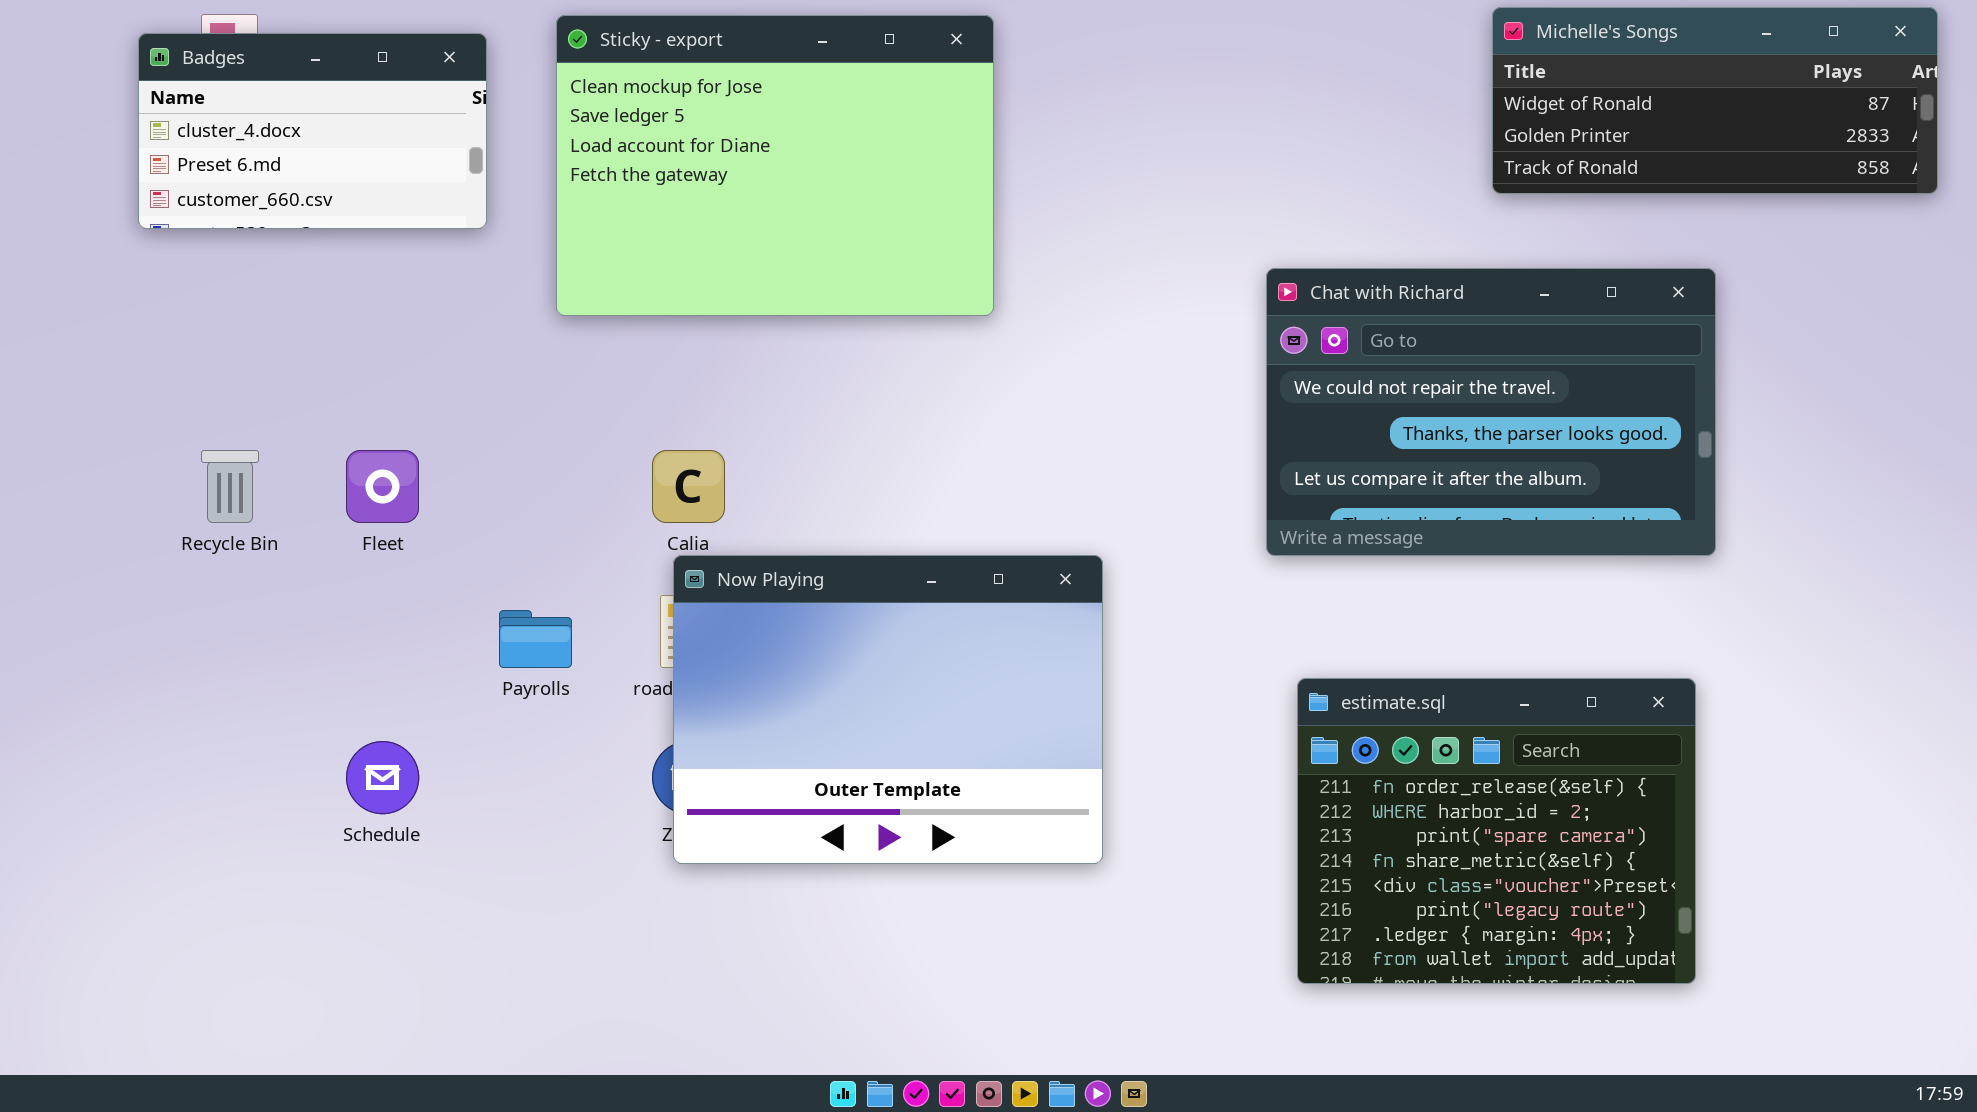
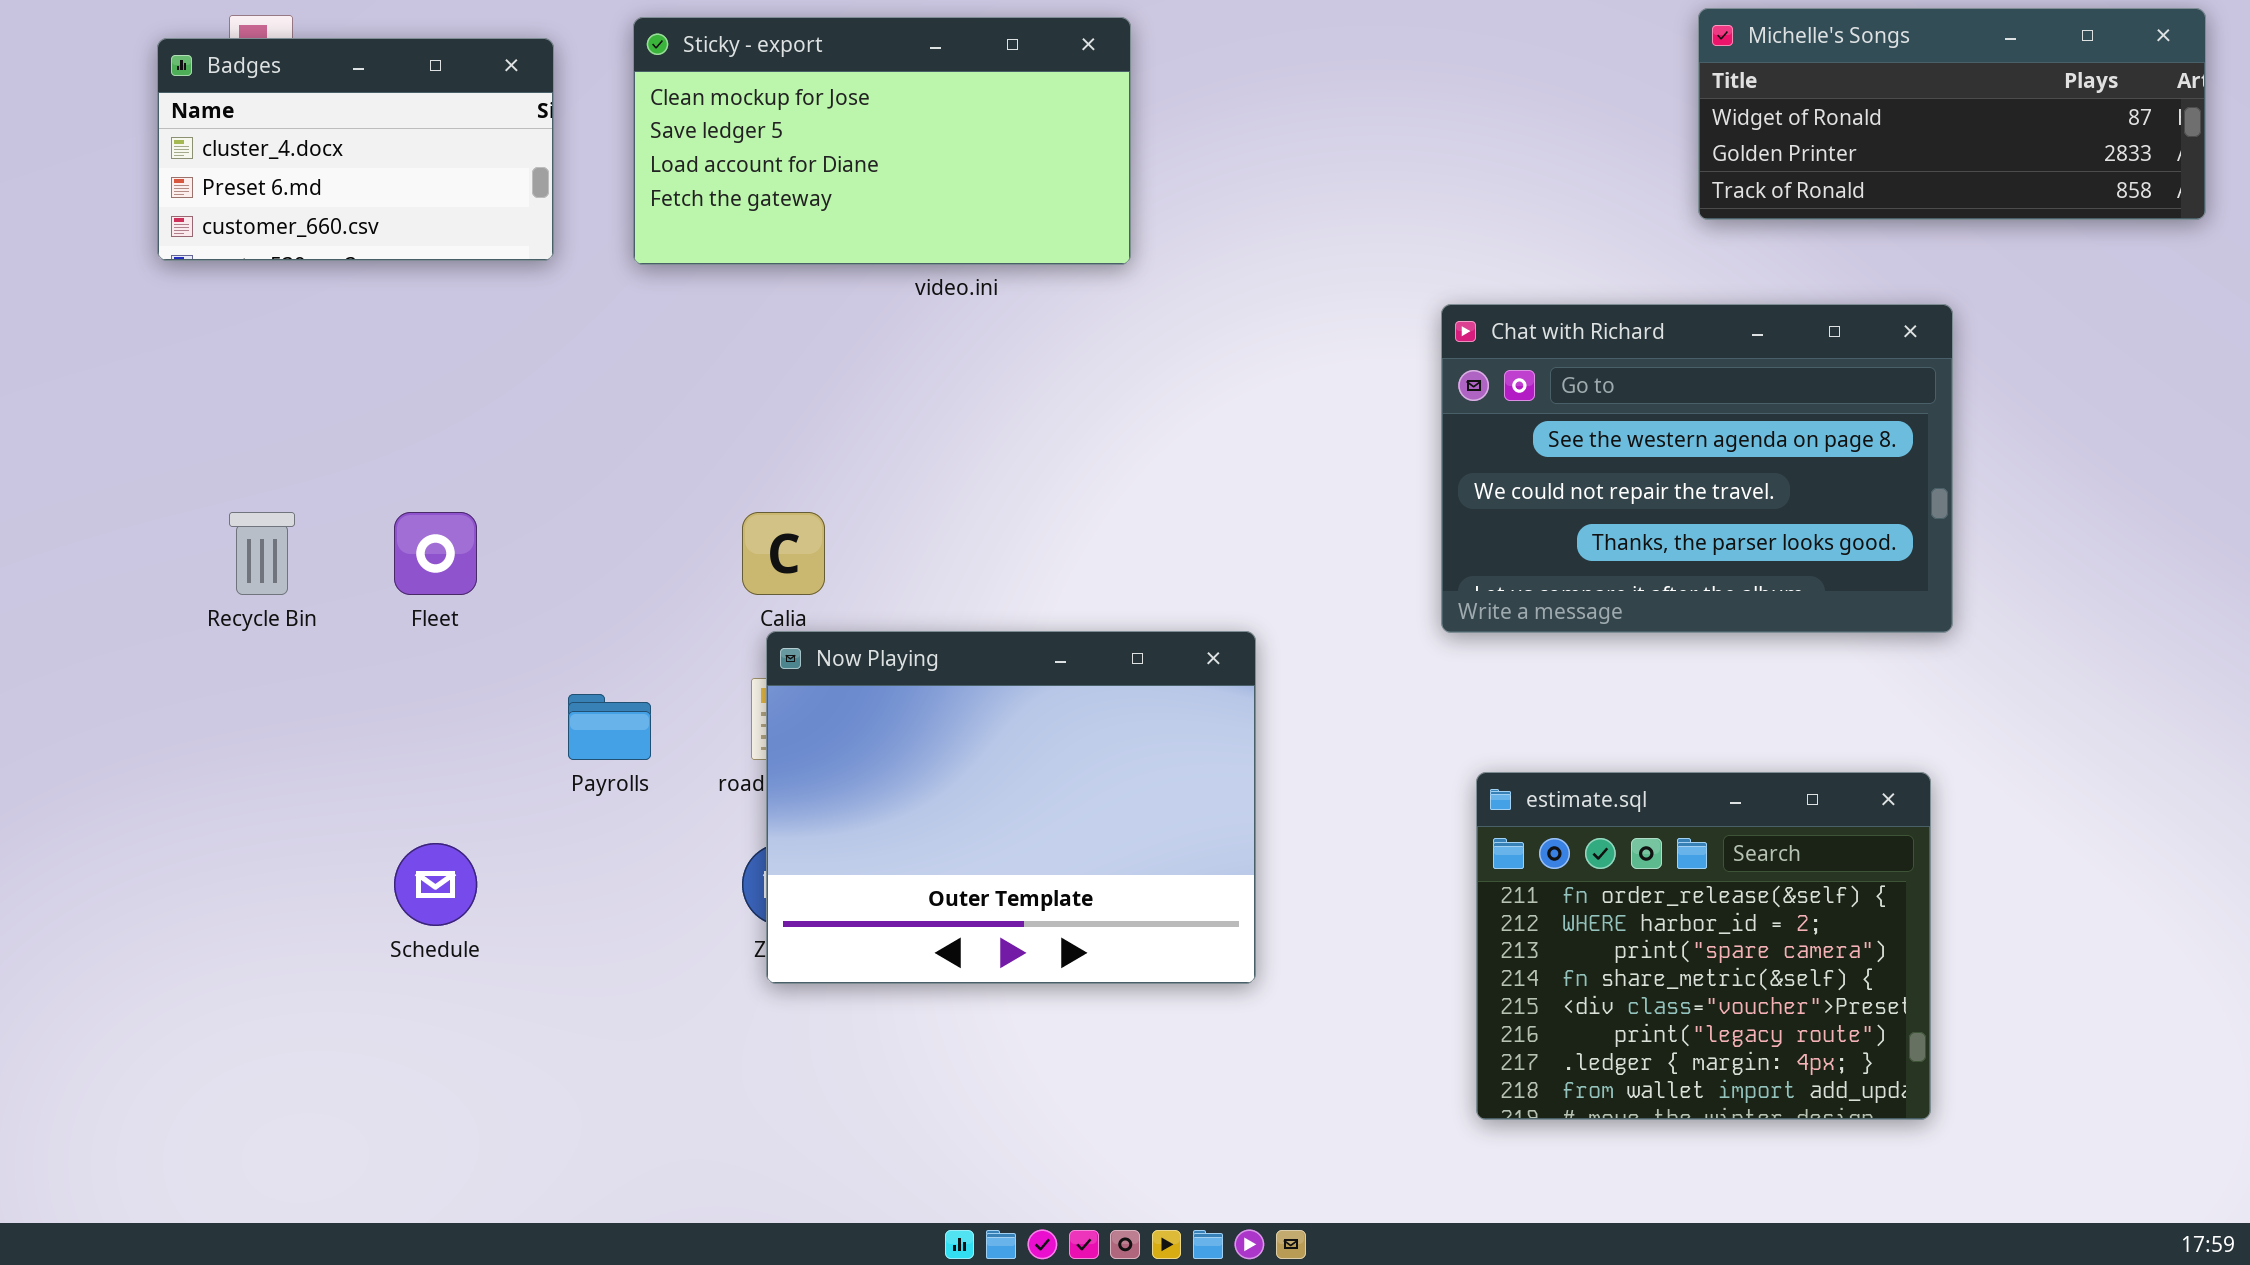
Sticky - export: [556,15,994,316] -> [633,17,1131,265], resized
Chat with Richard: [1266,268,1716,556] -> [1441,304,1953,633], scrolled up 1 row

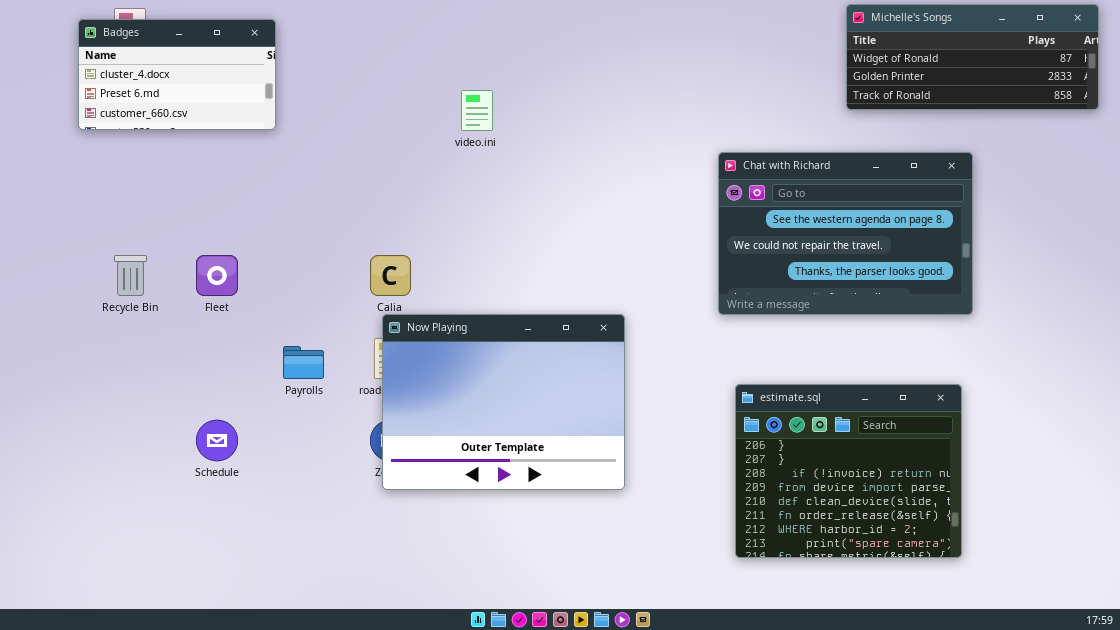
Sticky - export: [633,17,1131,265] -> none, closed
estimate.sql: [1476,772,1931,1120] -> [735,384,962,558], scrolled up 5 rows

